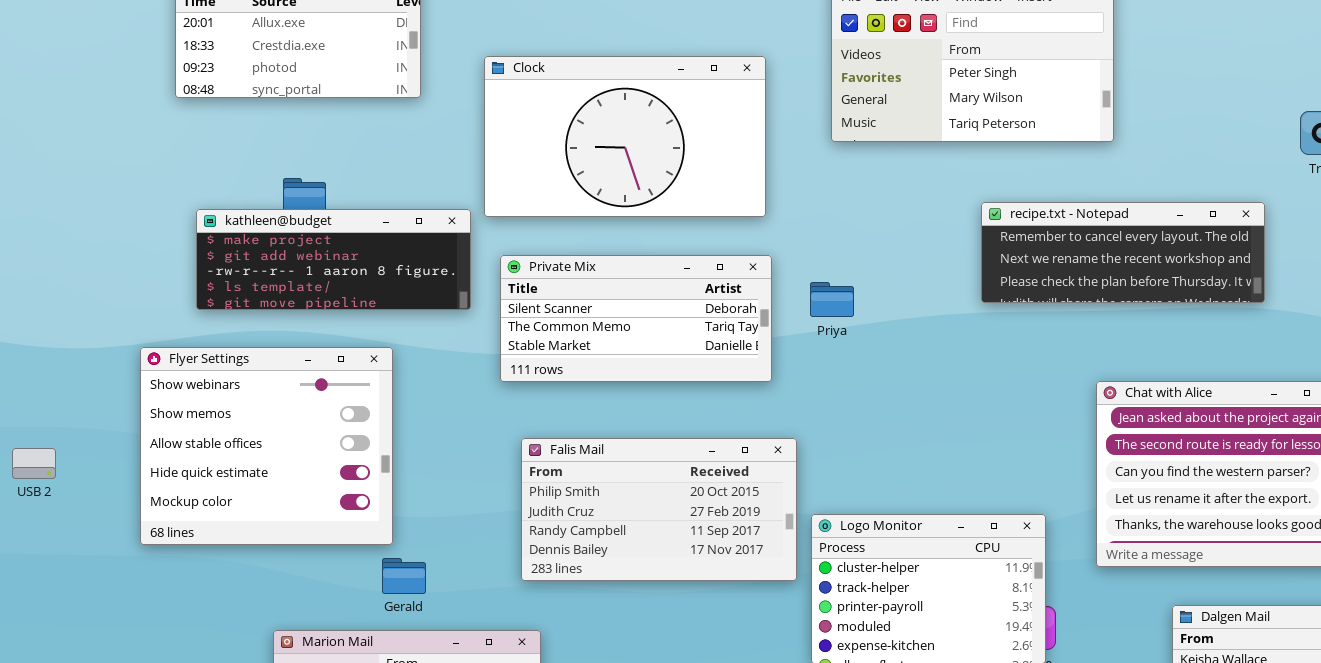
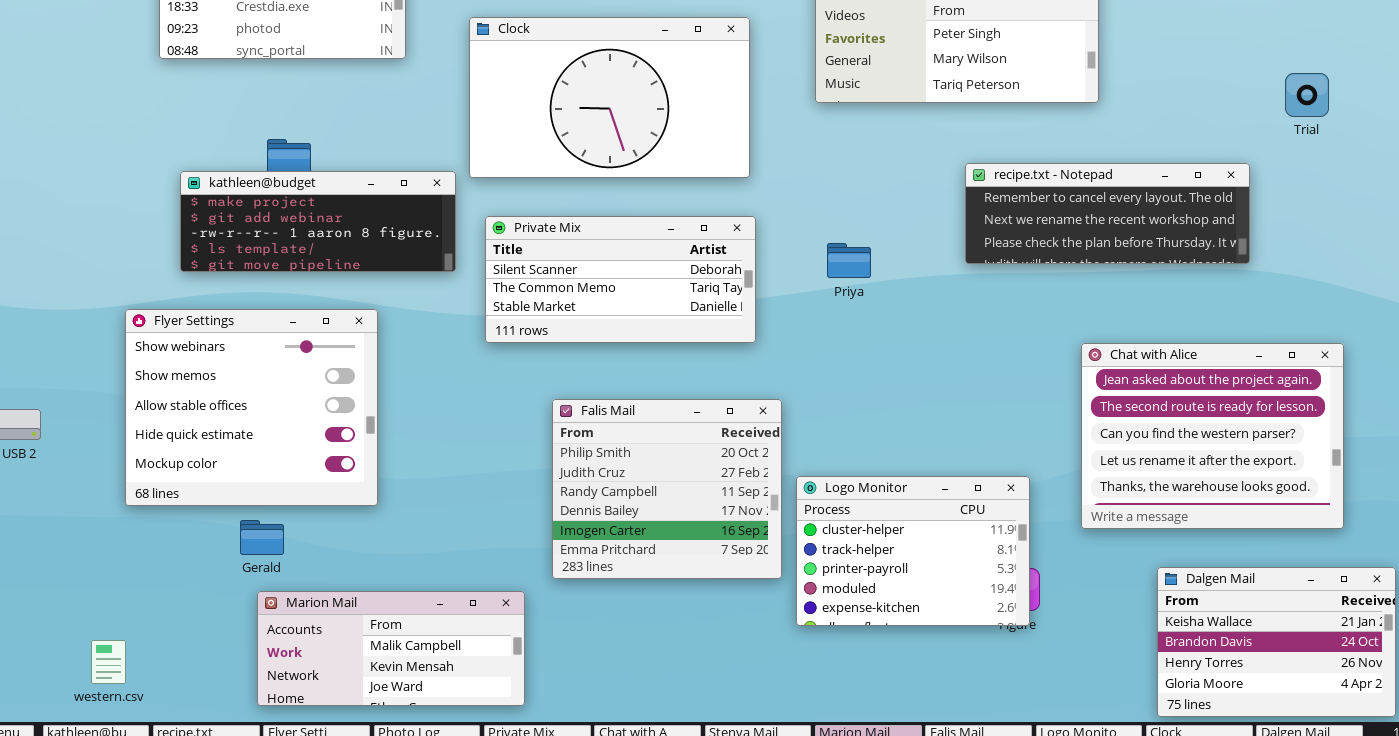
Priya: [810,282,854,317] -> [827,243,871,278], moved
Falis Mail: [521,438,797,581] -> [552,399,782,579], resized
Gerald: [382,558,426,594] -> [240,520,284,555], moved

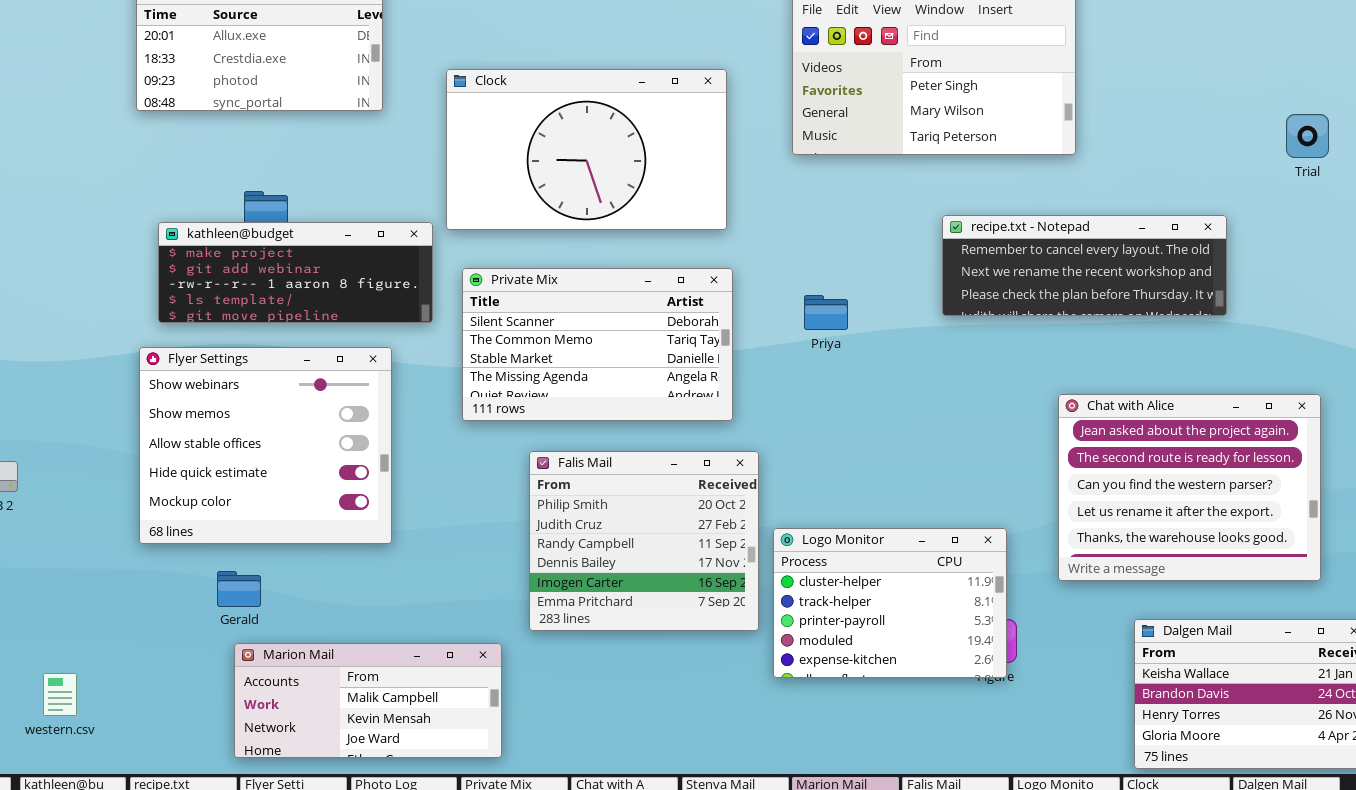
Trial: [1285,73,1329,117] -> [1286,114,1329,158], moved
Private Mix: [485,216,756,343] -> [462,268,733,421], resized
Flyer Settings: [125,309,378,506] -> [139,347,392,544], moved
western.csv: [91,640,126,684] -> [43,673,77,716], moved

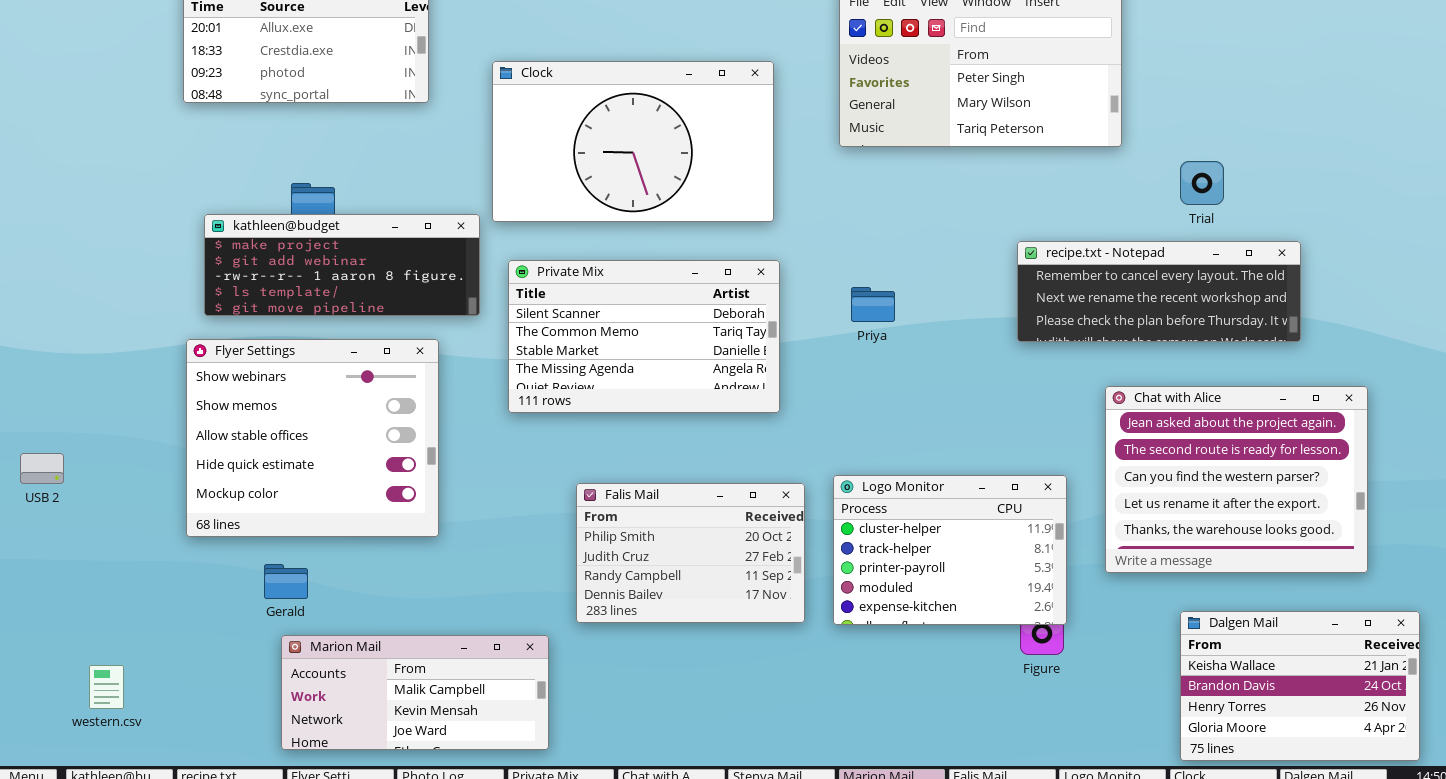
Trial: [1286,114,1329,158] -> [1180,161,1224,205], moved
recipe.txt - Notepad: [942,215,1227,316] -> [1017,241,1301,342], moved
Falis Mail: [529,451,759,631] -> [576,483,805,623], resized
Logo Monitor: [773,528,1007,678] -> [833,475,1067,625], moved

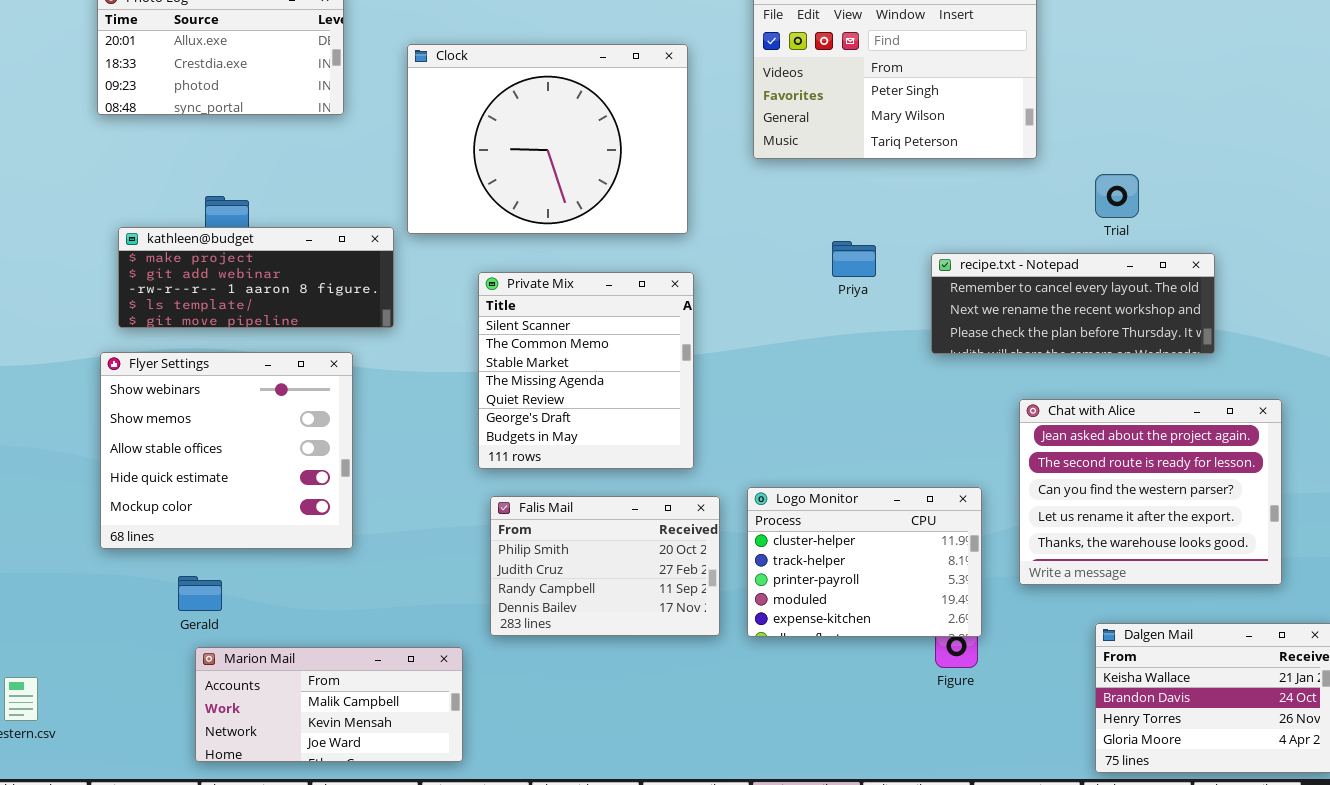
Clock: [492,61,774,222] -> [407,44,688,234], resized
Private Mix: [508,260,780,413] -> [478,272,694,469], resized
Priya: [851,287,895,322] -> [832,241,876,277], moved

